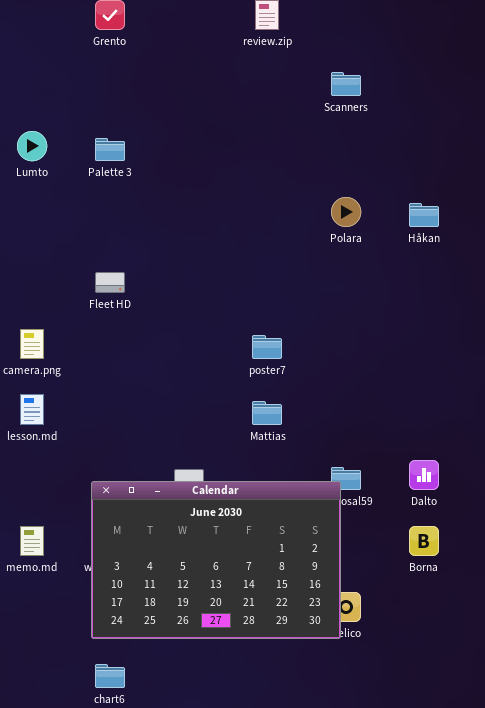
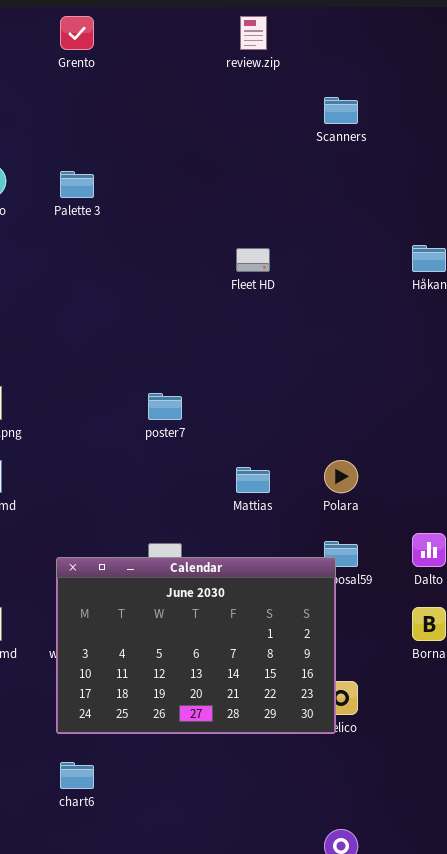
Polara: [331,197,361,227] -> [324,460,358,493], moved
Fleet HD: [95,272,125,293] -> [236,248,270,272], moved
poster7: [252,335,282,359] -> [148,393,182,420], moved

